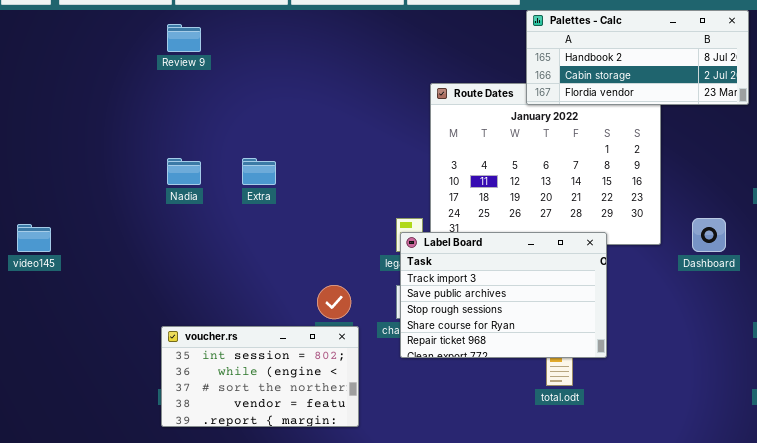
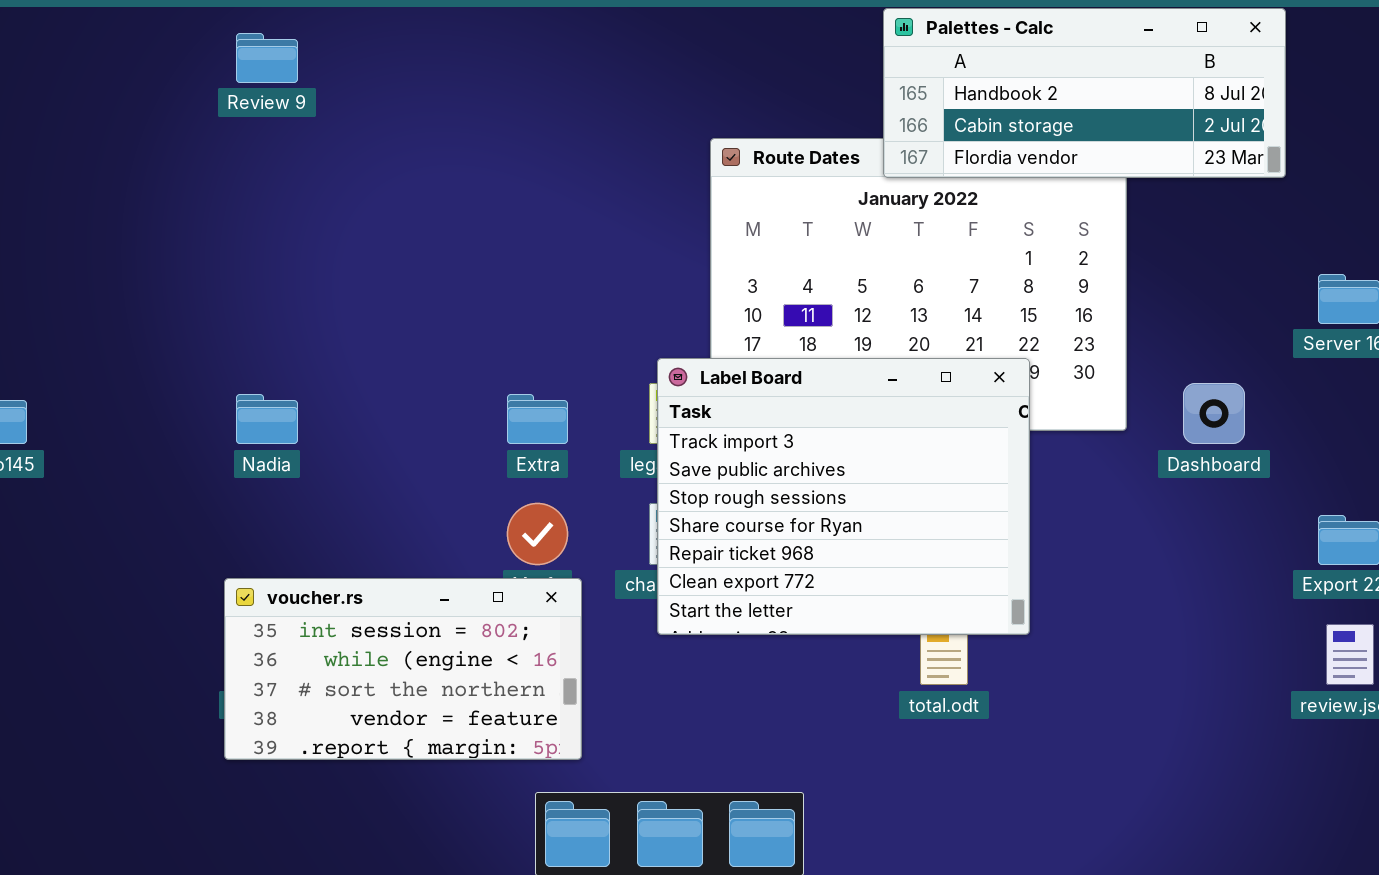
Nadia: [167,158,201,185] -> [236,394,298,444], moved
Extra: [242,158,276,185] -> [507,394,568,444], moved
Label Board: [400,232,607,358] -> [657,358,1030,635], resized

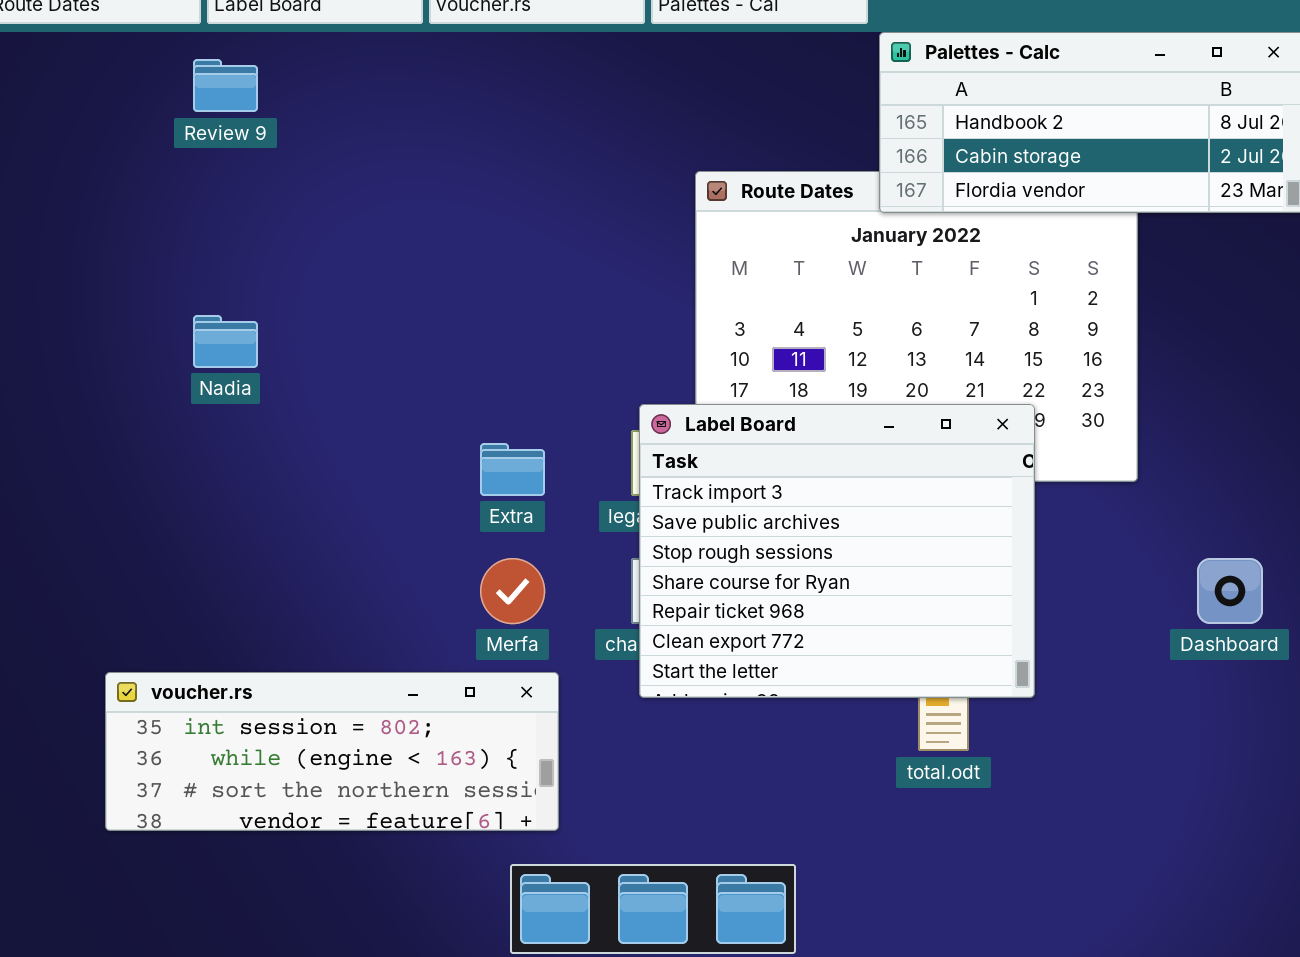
Dashboard: [1183,383,1245,444] -> [1197,558,1263,624], moved
Nadia: [236,394,298,444] -> [193,315,258,368], moved
voucher.rs: [224,578,582,760] -> [105,672,559,831], resized

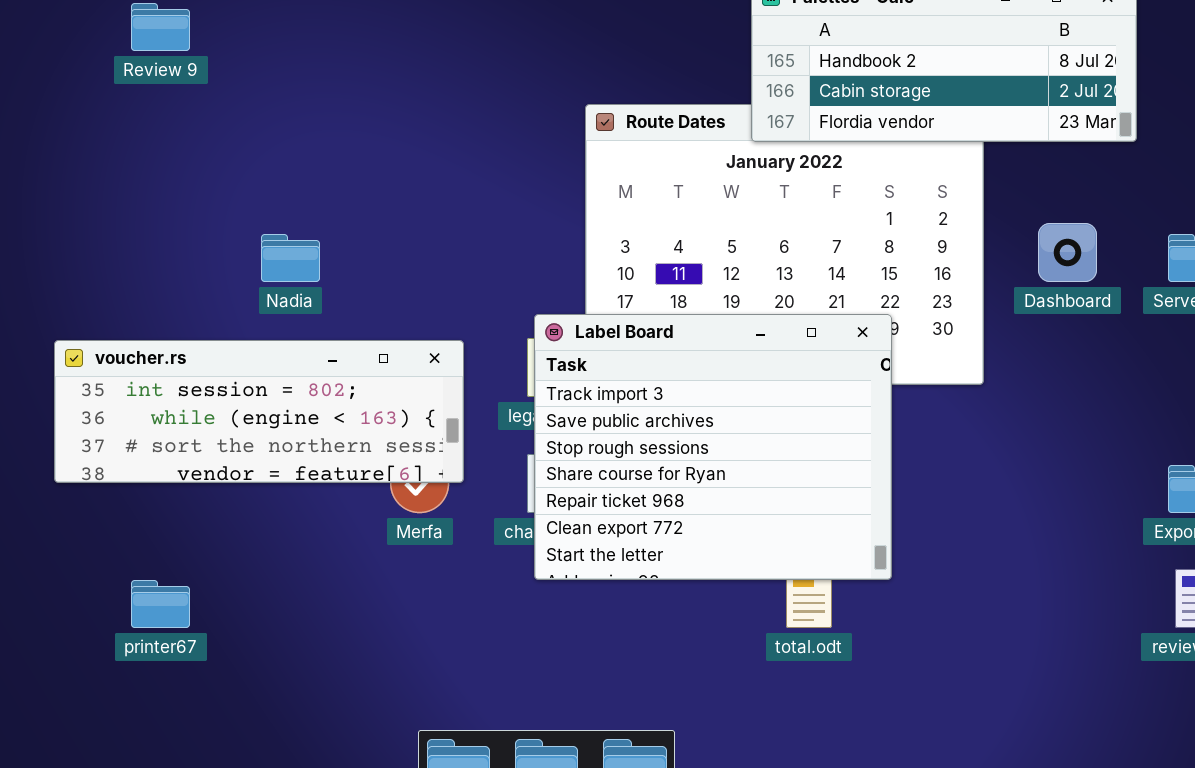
Nadia: [193,315,258,368] -> [261,234,320,282], moved
Dashboard: [1197,558,1263,624] -> [1038,223,1097,282], moved
voucher.rs: [105,672,559,831] -> [54,340,464,483], moved

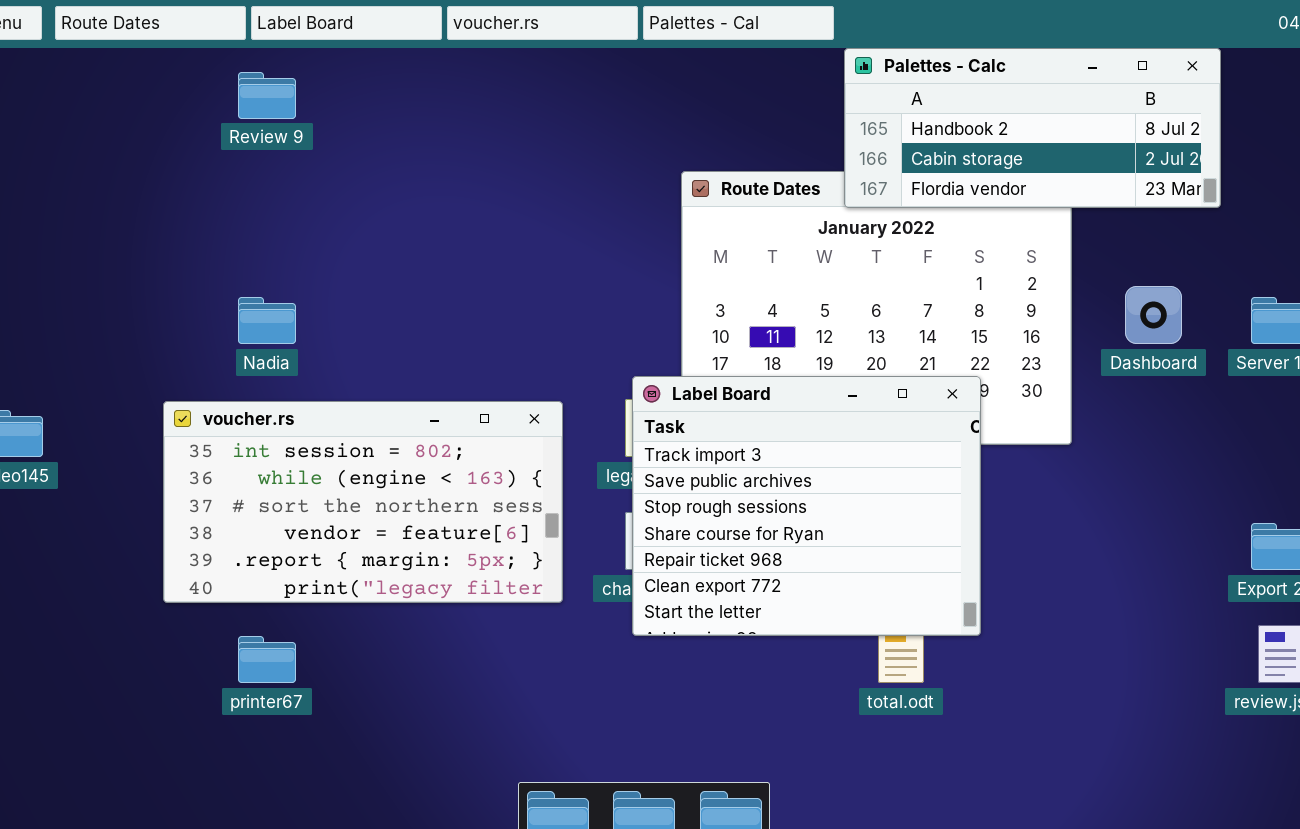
Nadia: [261,234,320,282] -> [238,297,296,344], moved
voucher.rs: [54,340,464,483] -> [163,401,563,603], resized

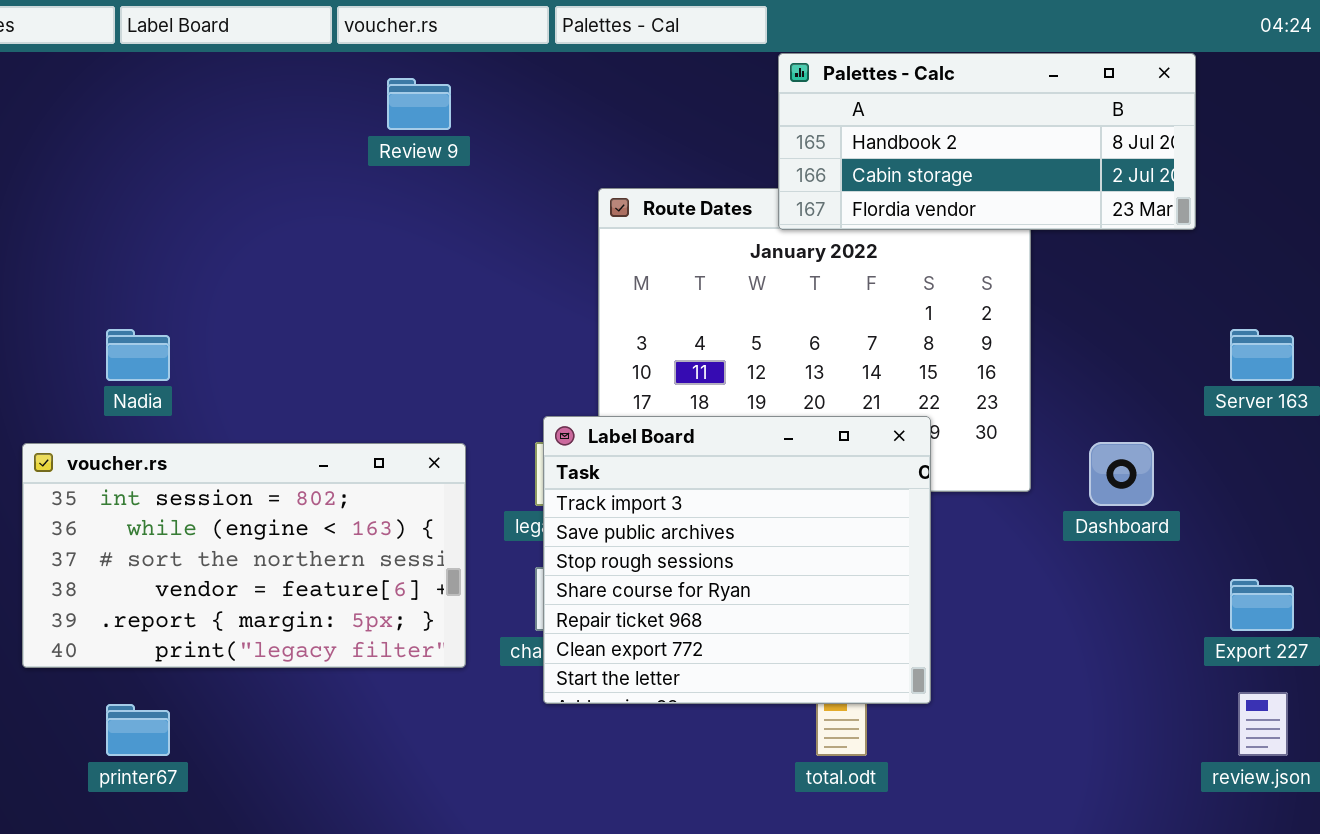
Review 9: [238,72,296,119] -> [387,78,451,130], moved
Dashboard: [1125,286,1182,344] -> [1089,442,1154,506], moved

